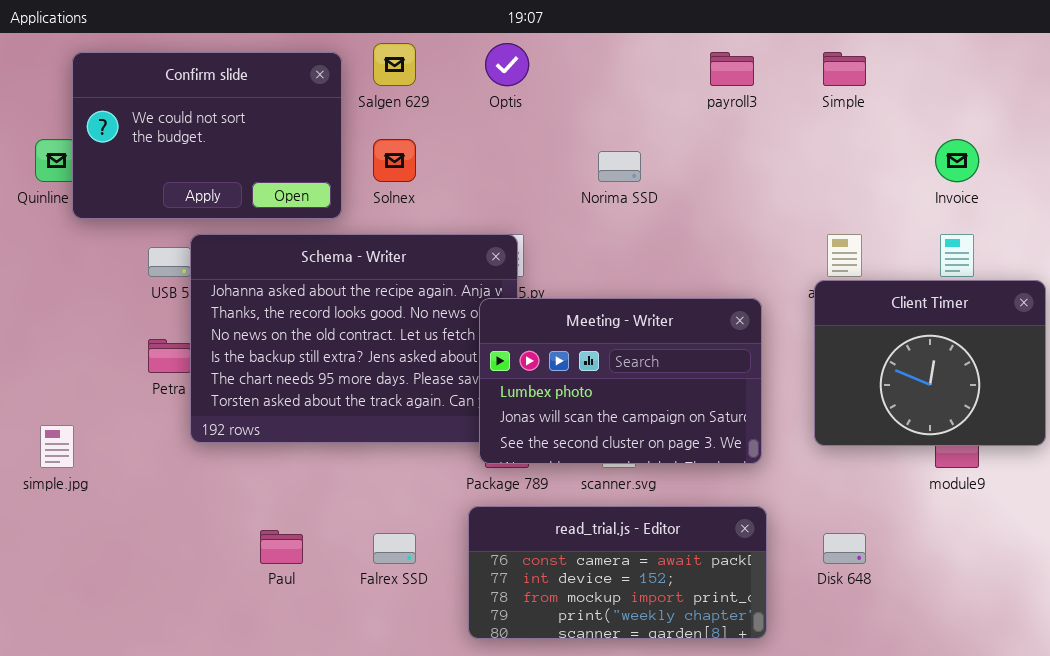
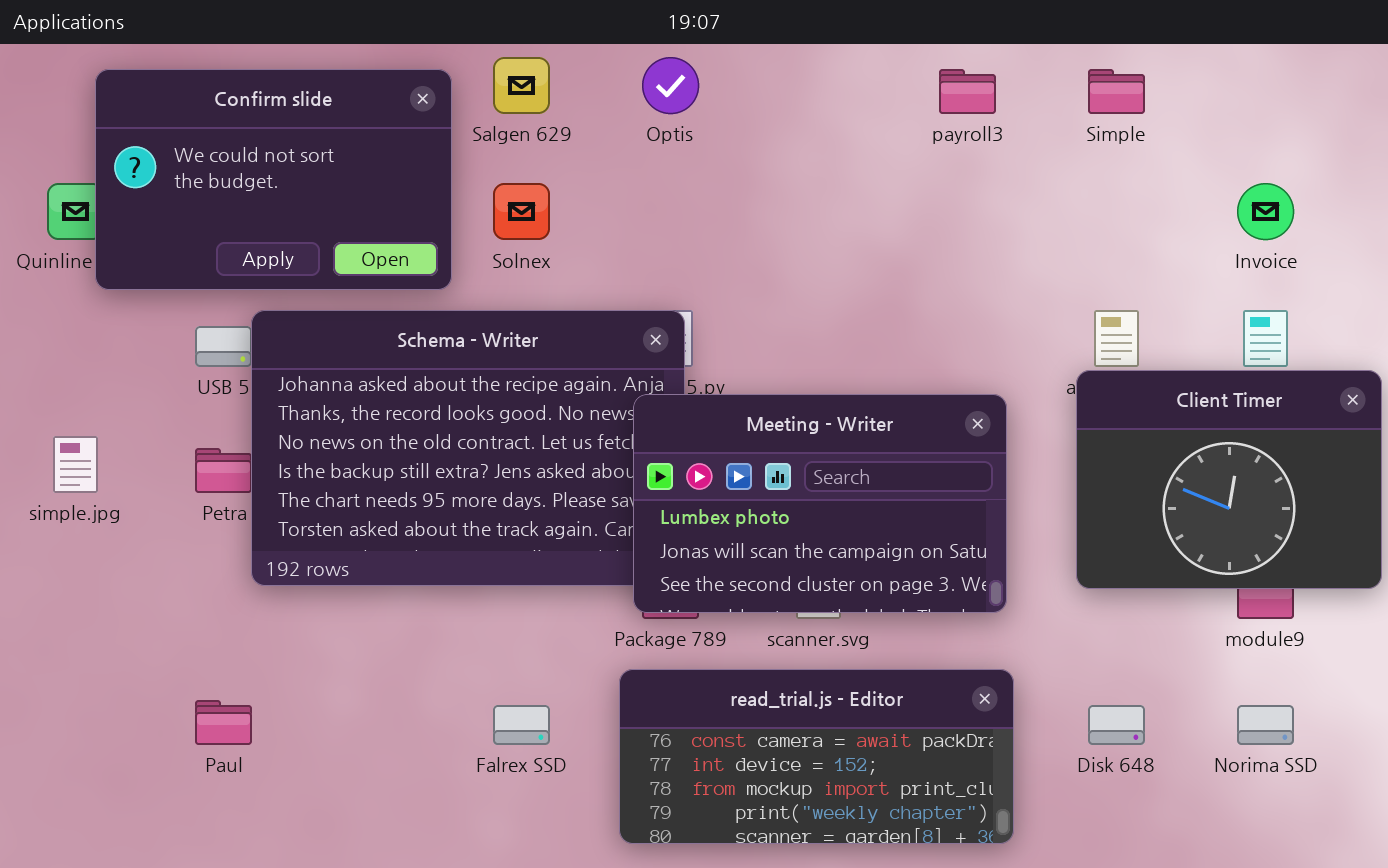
Norima SSD: [598,151,641,182] -> [1237,705,1294,745], moved
simple.jpg: [40,425,74,468] -> [53,436,98,493], moved
Paul: [260,530,303,564] -> [195,700,252,745], moved

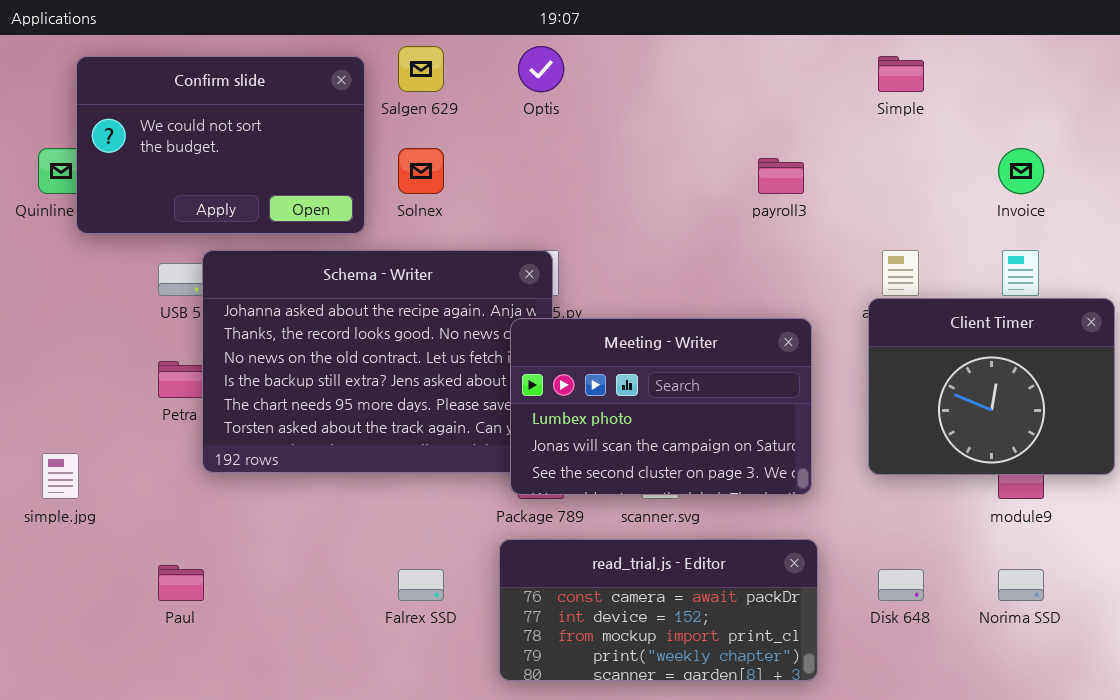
payroll3: [939,69,996,114] -> [758,158,804,194], moved
simple.jpg: [53,436,98,493] -> [42,453,79,499], moved

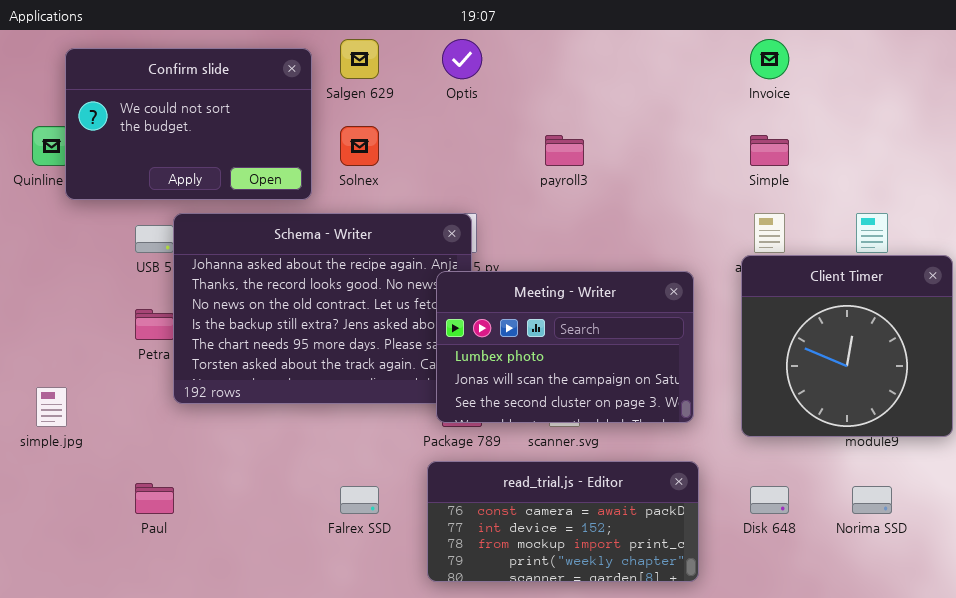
Simple: [878,56,924,92] -> [750,135,789,166], moved
Invoice: [998,148,1044,194] -> [750,39,789,79], moved
payroll3: [758,158,804,194] -> [545,135,584,166], moved
Client Timer: [868,298,1115,475] -> [741,255,953,437], resized

